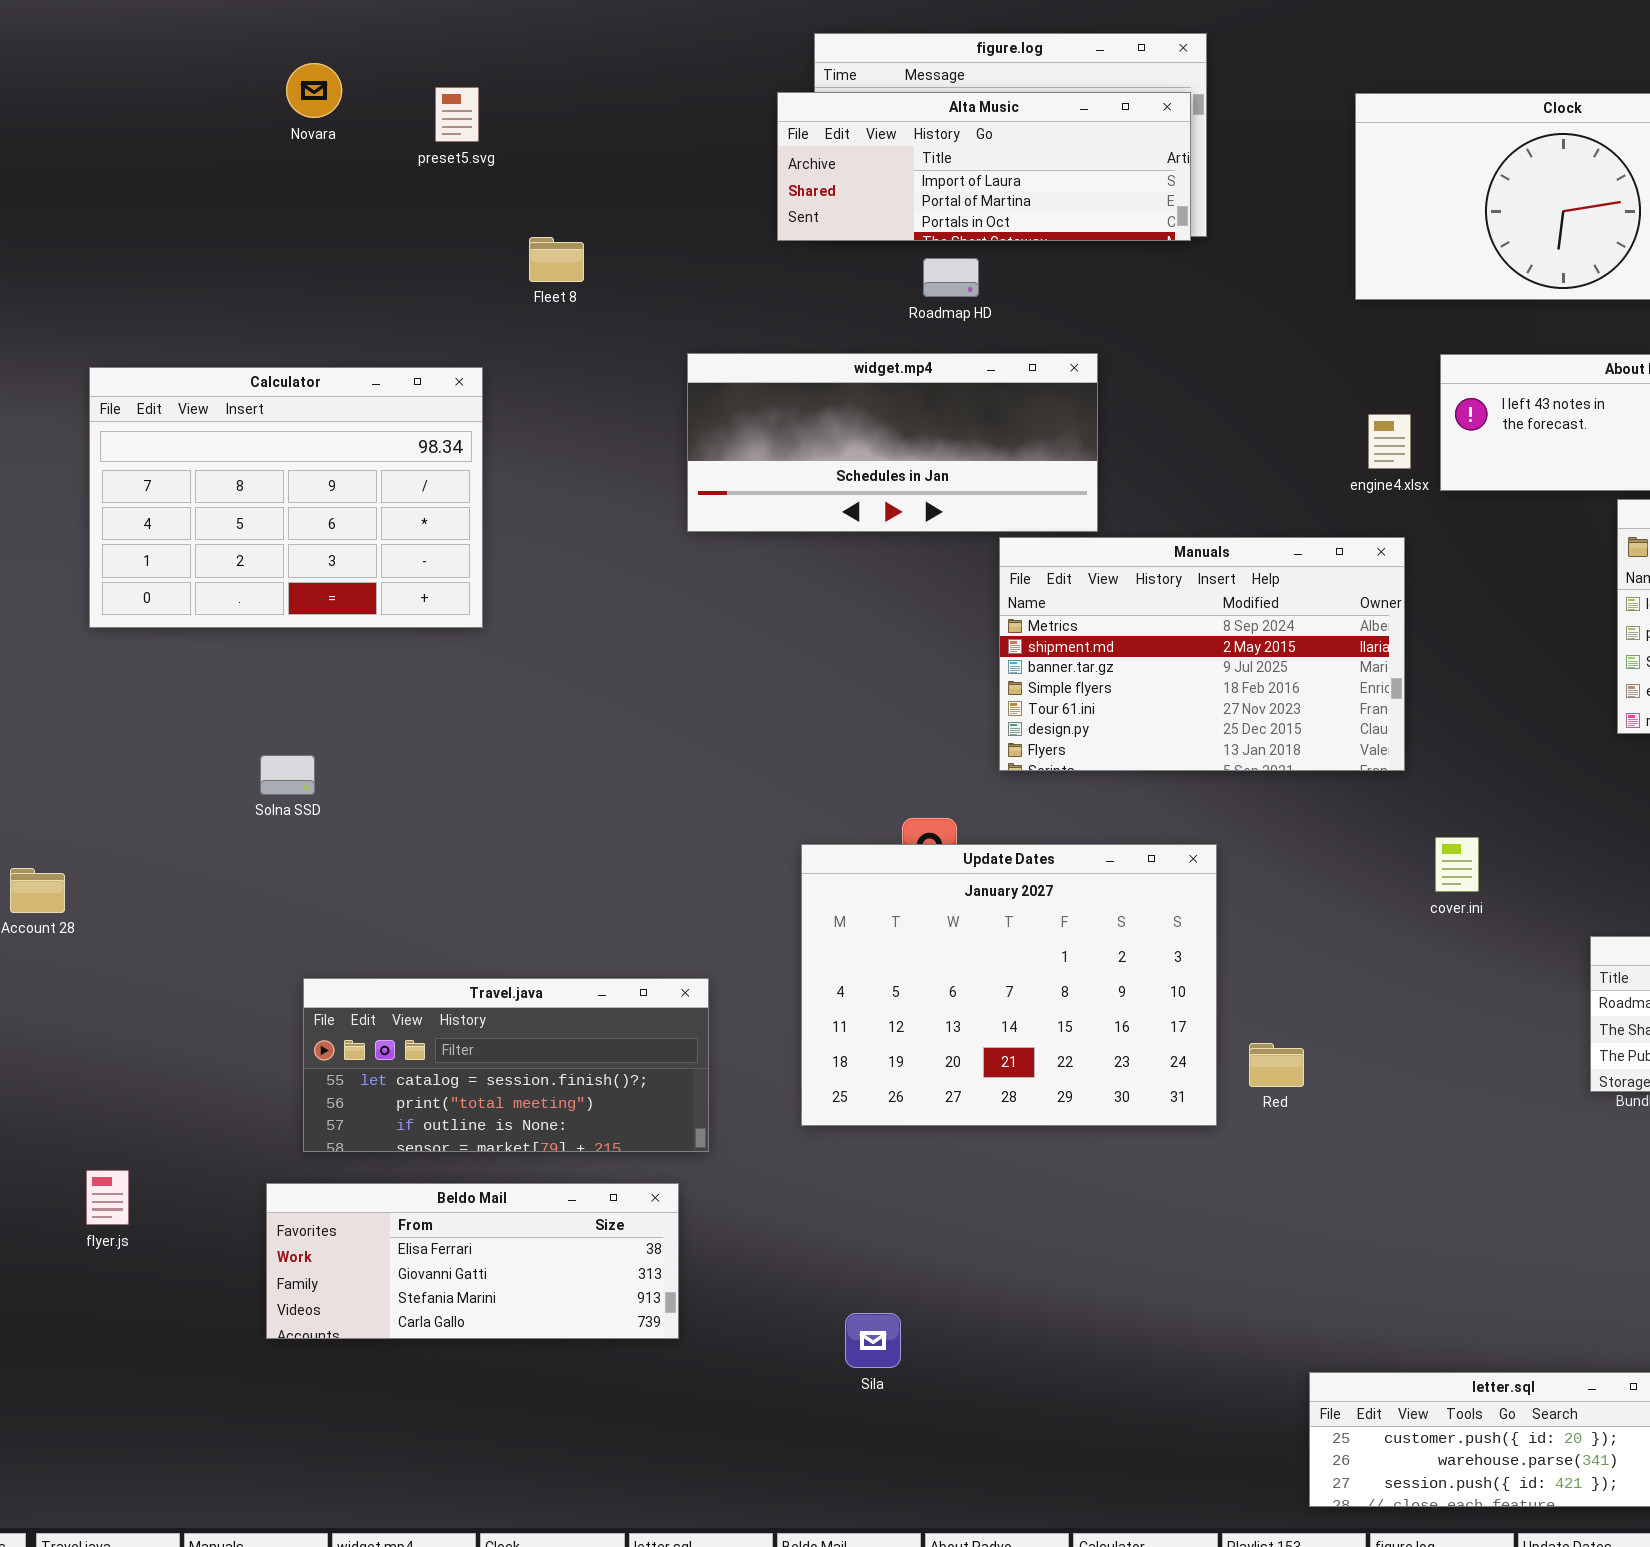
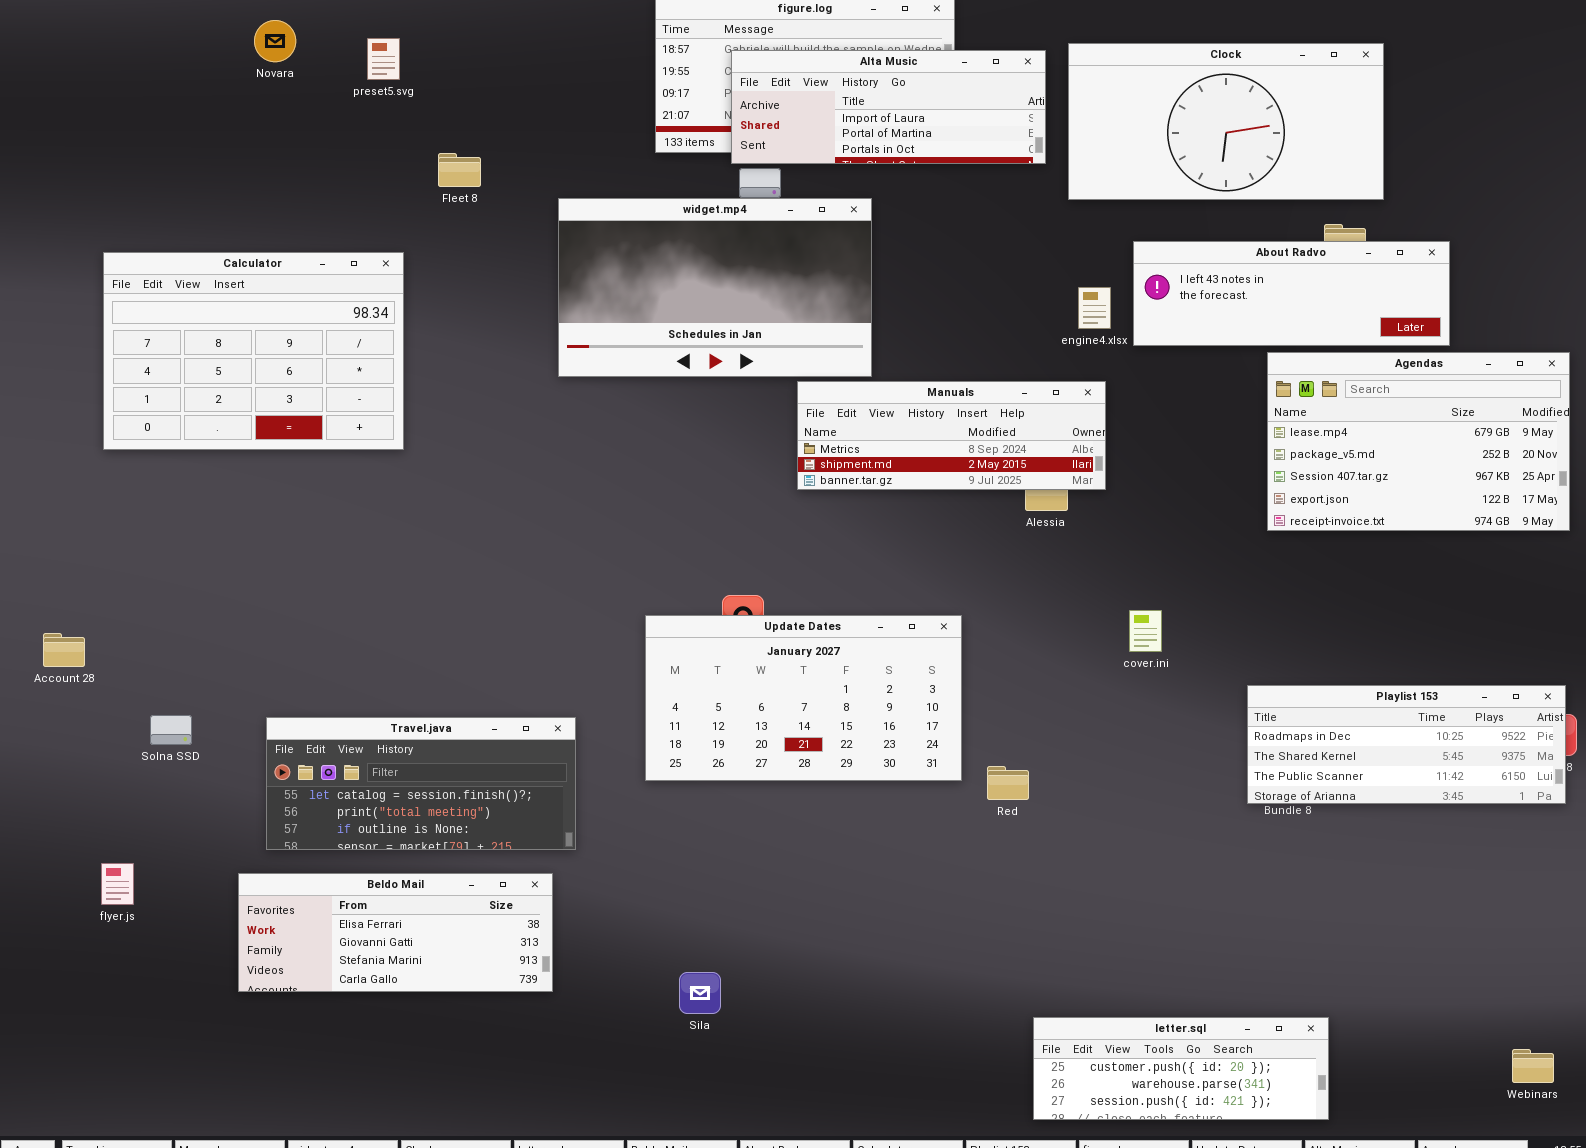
Alta Music: [777,92,1191,241] -> [731,50,1046,164], moved
widget.mp4: [687,353,1098,532] -> [558,198,872,377], resized
Manuals: [999,537,1405,771] -> [797,381,1106,490], resized
Solna SSD: [260,755,315,795] -> [150,715,192,745], moved
Update Dates: [801,844,1217,1126] -> [645,615,962,781], resized

